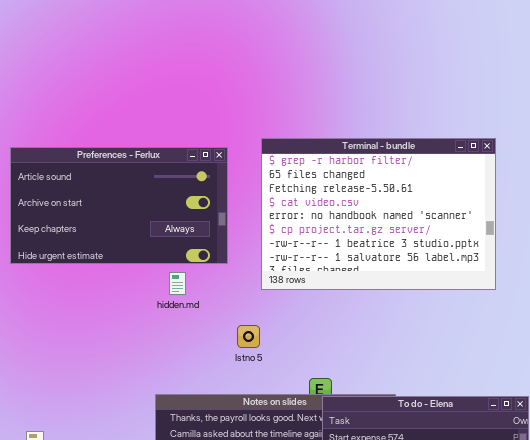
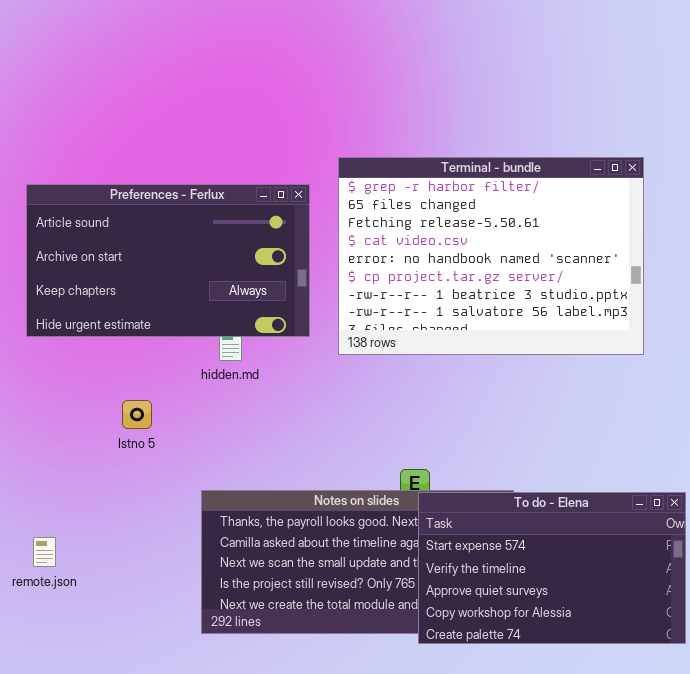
Preferences - Ferlux: [10,147,228,264] -> [26,184,310,337], moved
Istno 5: [237,325,260,348] -> [122,400,152,429], moved

